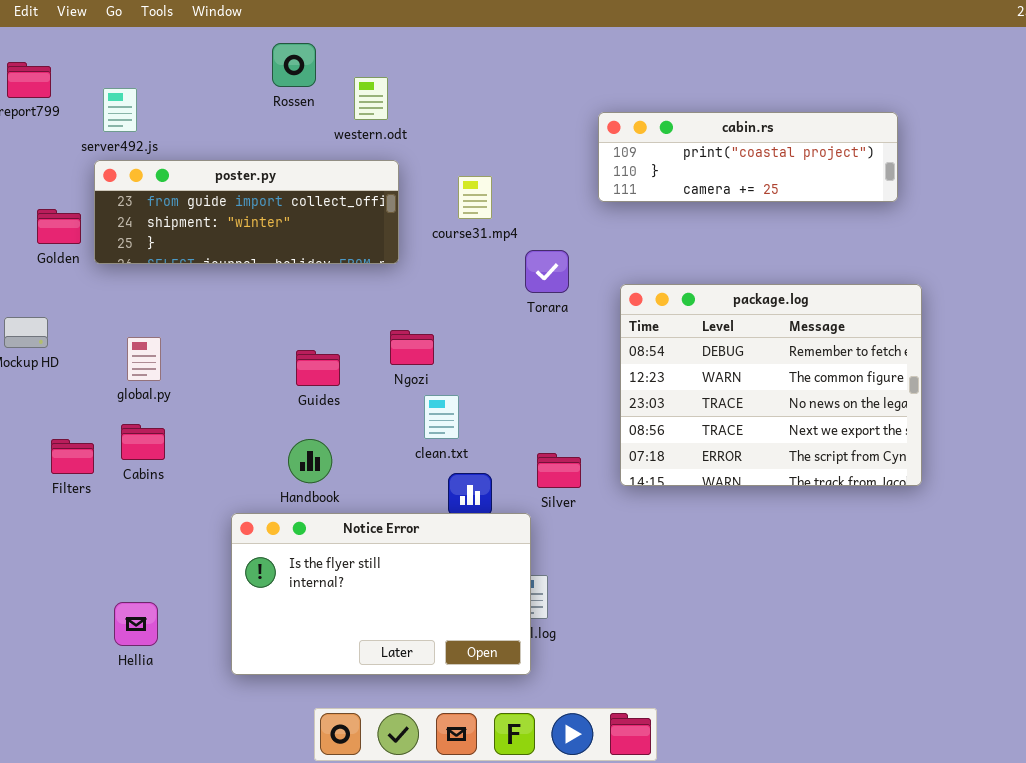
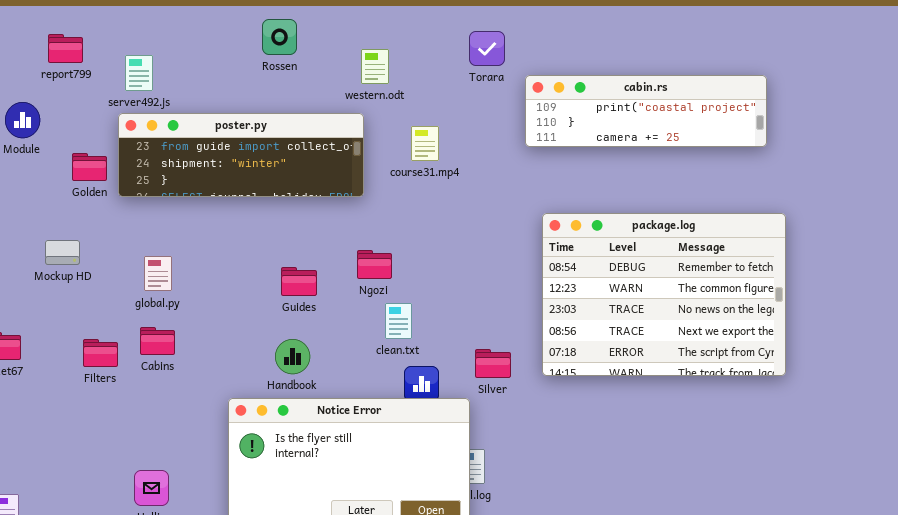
western.odt: [354,77,388,120] -> [361,49,389,84], moved
Torara: [525,250,569,293] -> [469,31,505,66], moved

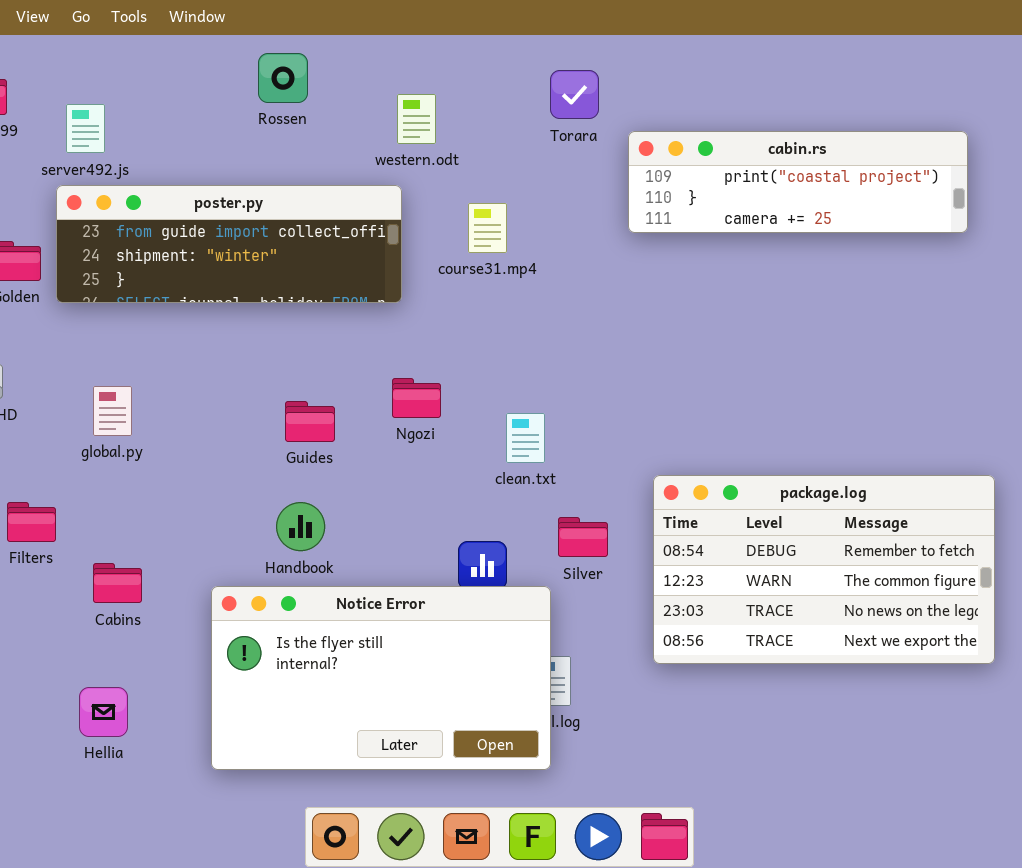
package.log: [542,213,786,376] -> [653,475,995,664], moved, resized
clean.txt: [385,303,412,339] -> [506,413,545,463], moved
Cabins: [140,327,175,355] -> [93,563,142,603], moved

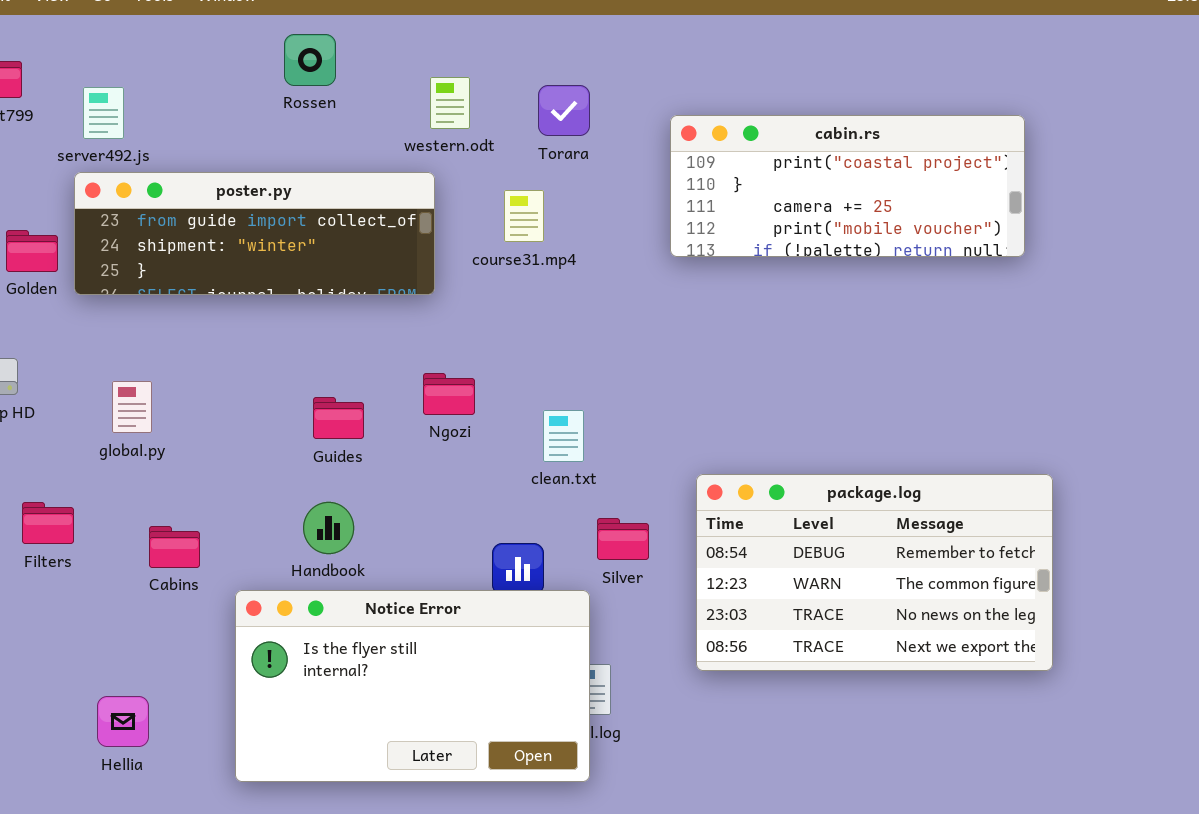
Torara: [550,70,599,119] -> [538,85,590,136], moved
cabin.rs: [628,131,968,233] -> [670,115,1025,257], resized
Cabins: [93,563,142,603] -> [149,526,200,568], moved

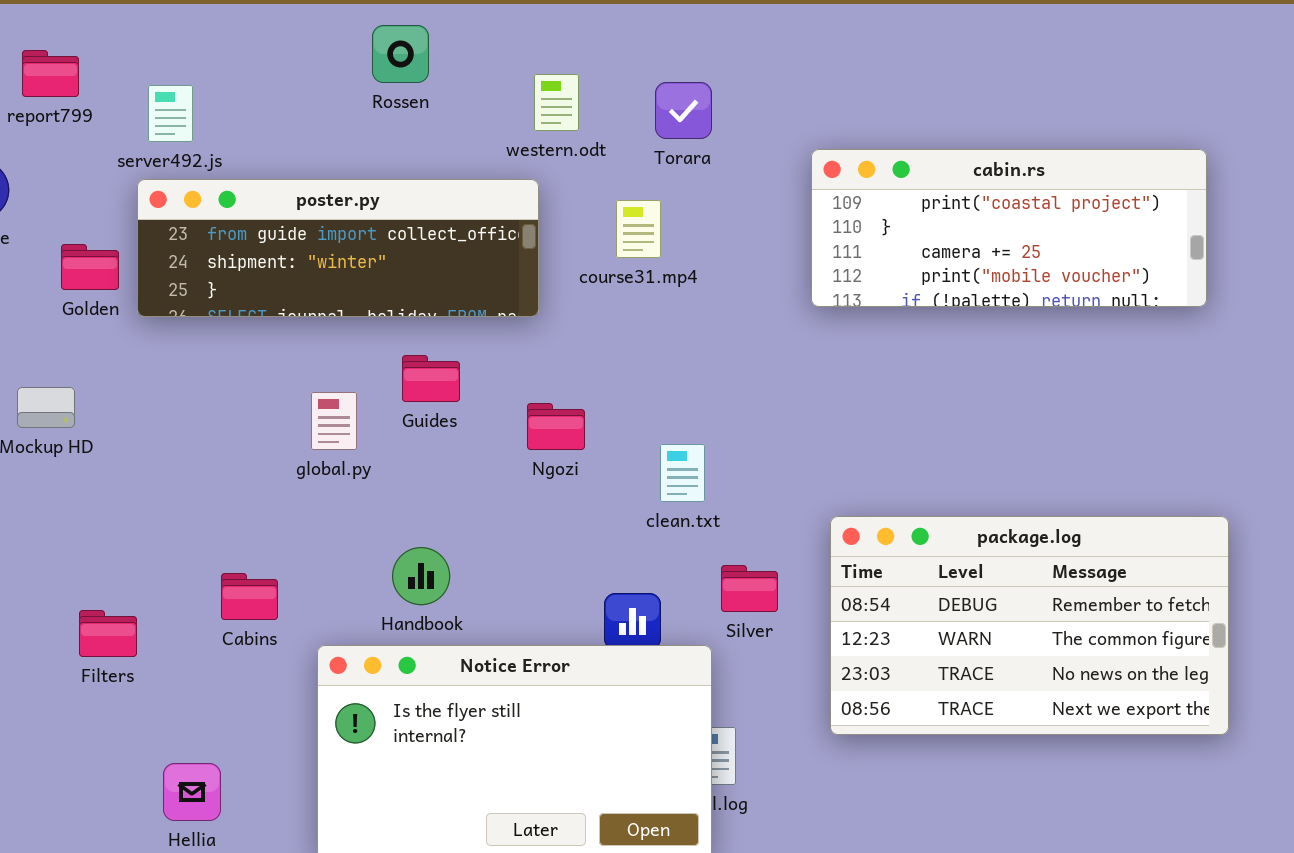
cabin.rs: [670,115,1025,257] -> [811,149,1207,307], moved
global.py: [112,381,152,433] -> [311,392,357,450], moved
Guides: [313,397,364,439] -> [402,355,460,402], moved
Filters: [22,502,74,544] -> [79,610,137,657], moved

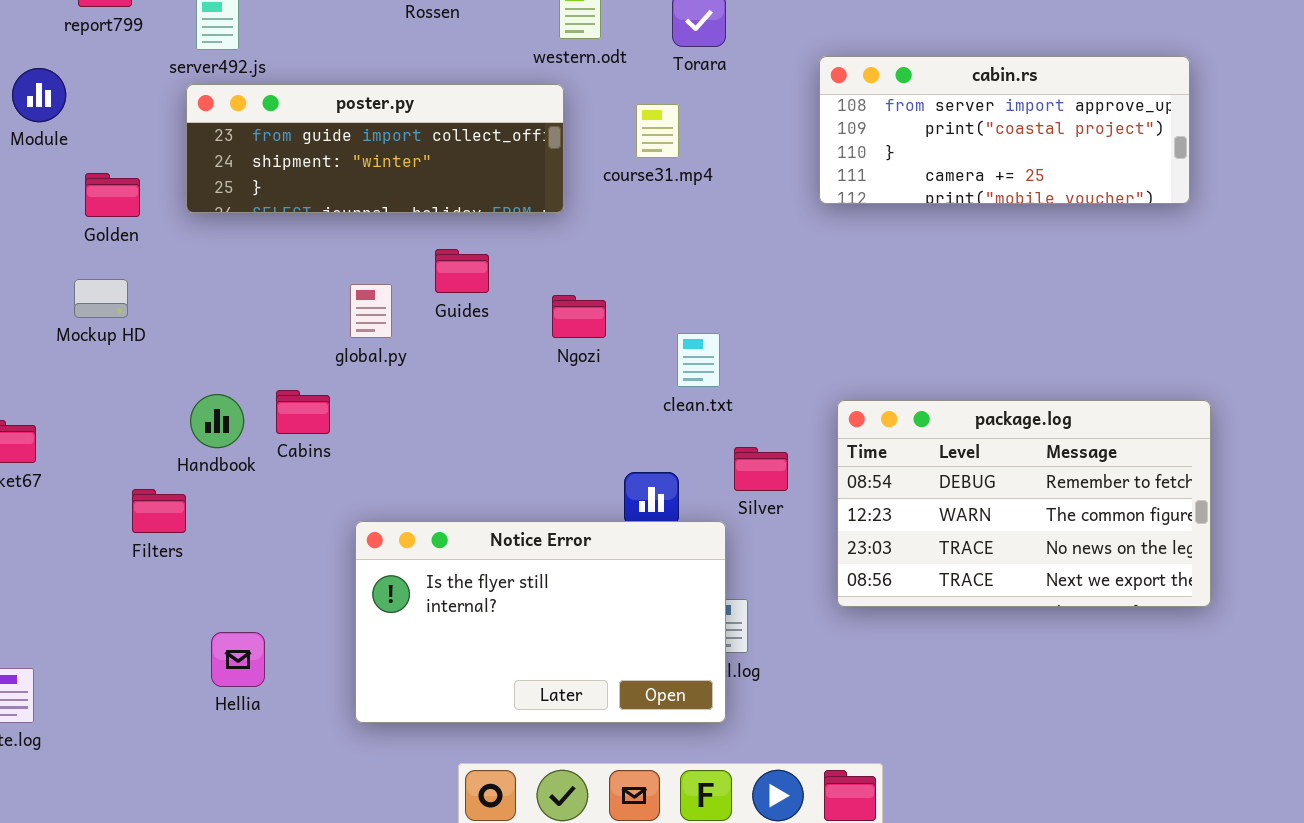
cabin.rs: [811,149,1207,307] -> [819,56,1190,204], scrolled up 1 row
Golden: [61,244,119,290] -> [85,173,140,217], moved
Handbook: [392,547,450,605] -> [190,394,244,448], moved
Cabins: [221,573,278,620] -> [276,390,330,434], moved

